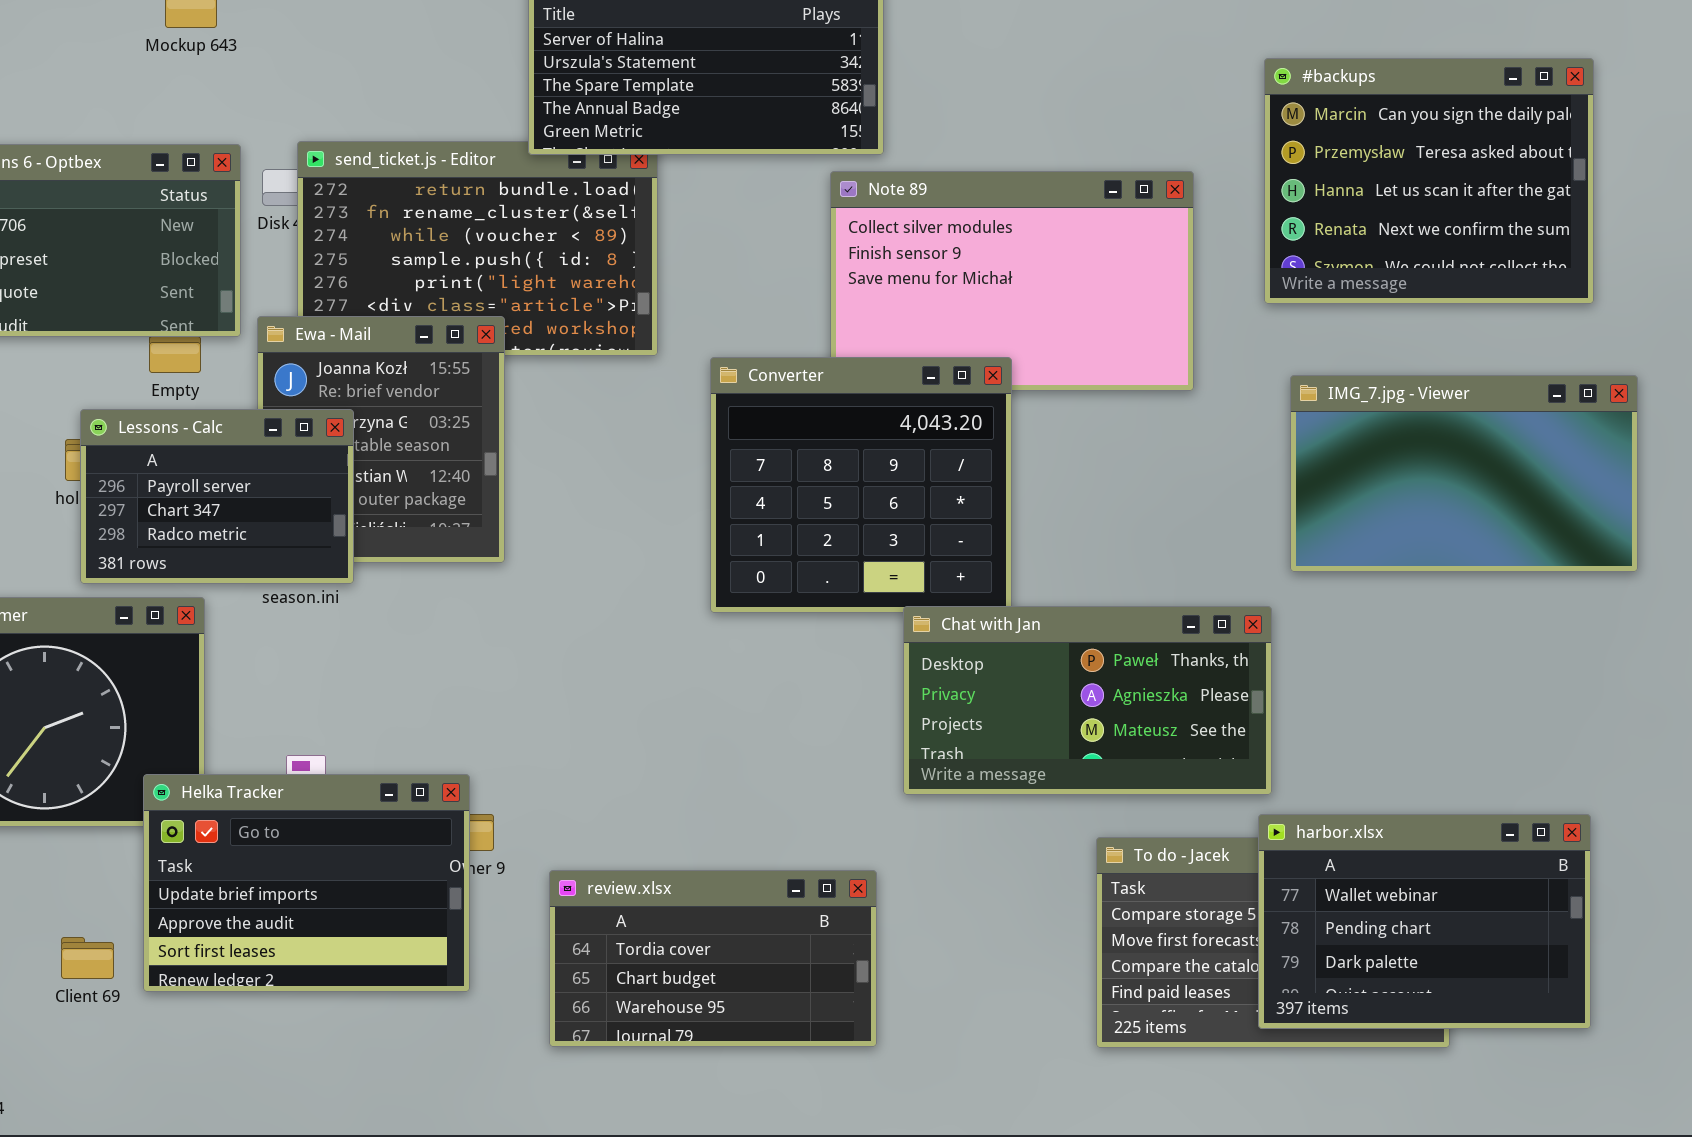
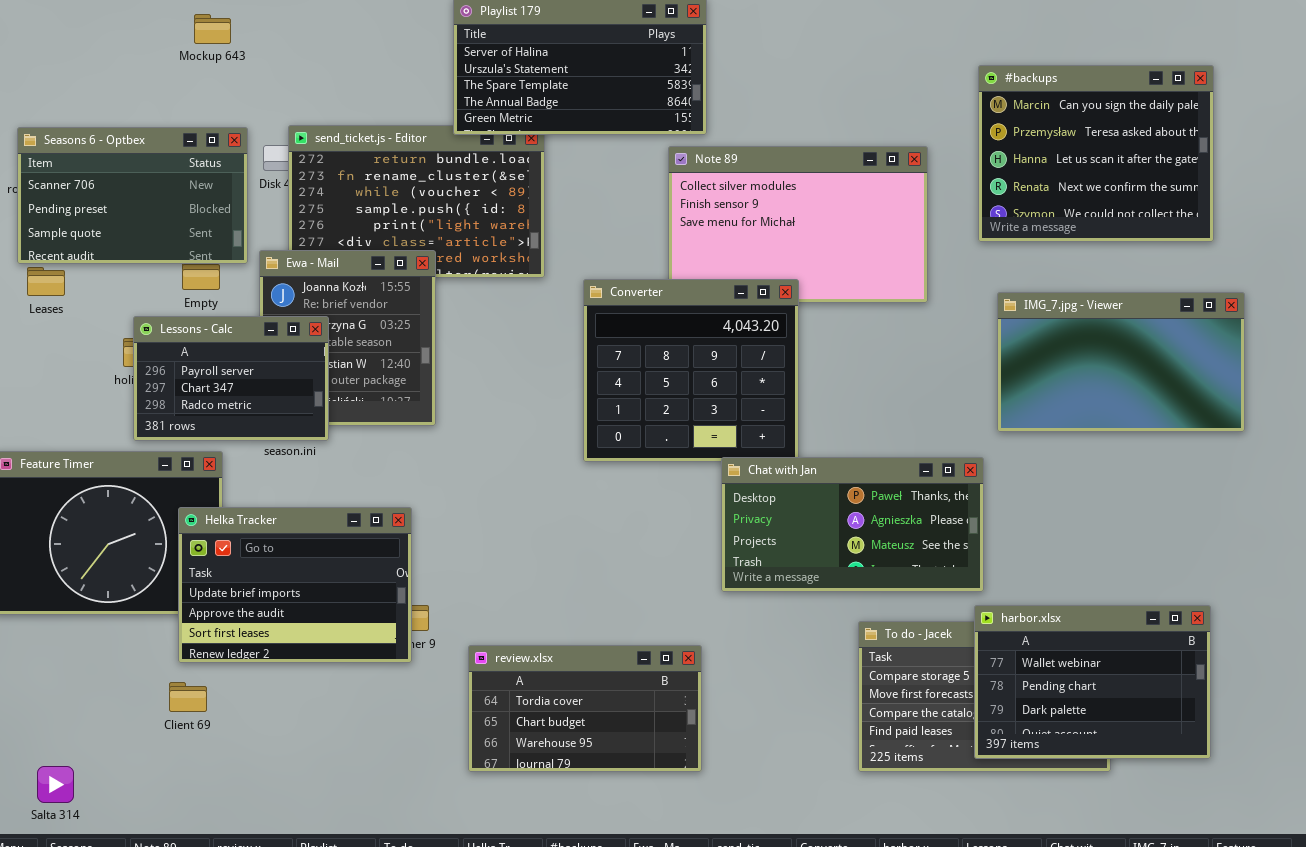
Helka Tracker: [143,774,470,992] -> [178,507,412,663], moved
Client 69: [61,937,114,979] -> [169,682,207,712], moved

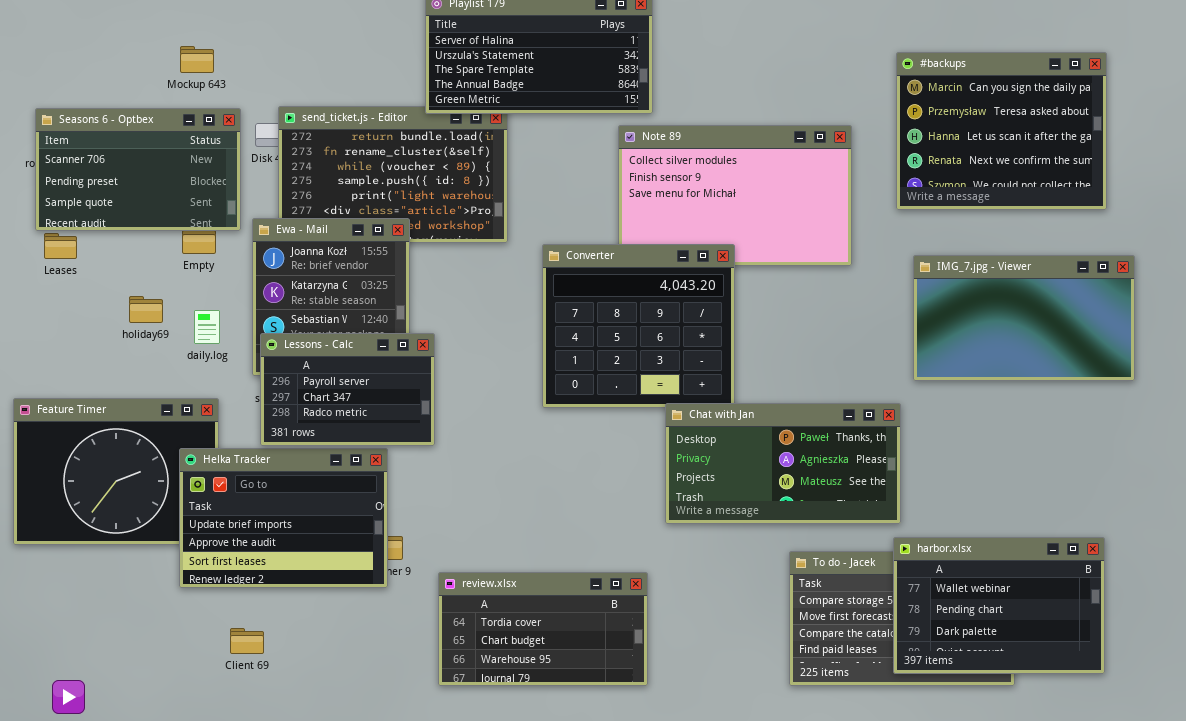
Mockup 643: [194,14,231,44] -> [180,46,214,73], moved
Lessons - Calc: [133,316,329,441] -> [260,333,435,446], moved
Client 69: [169,682,207,712] -> [230,628,264,654], moved

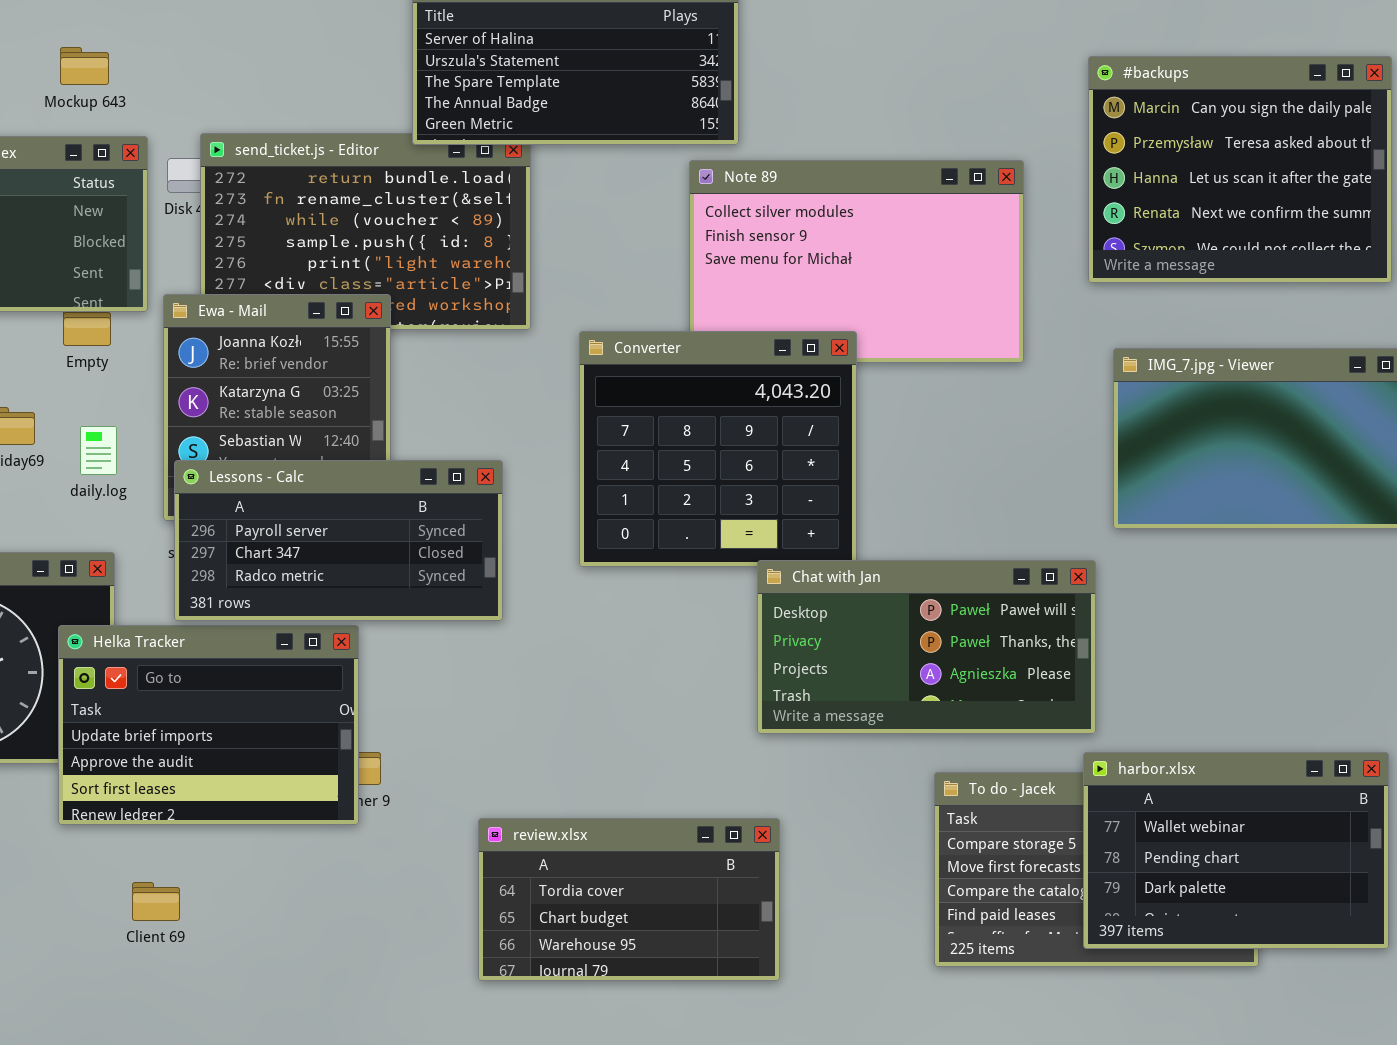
Lessons - Calc: [260,333,435,446] -> [174,460,503,621], resized
Chat with Jan: [665,403,901,524] -> [757,560,1096,734], scrolled up 1 row
review.xlsx: [438,572,648,686] -> [478,818,780,981], moved

